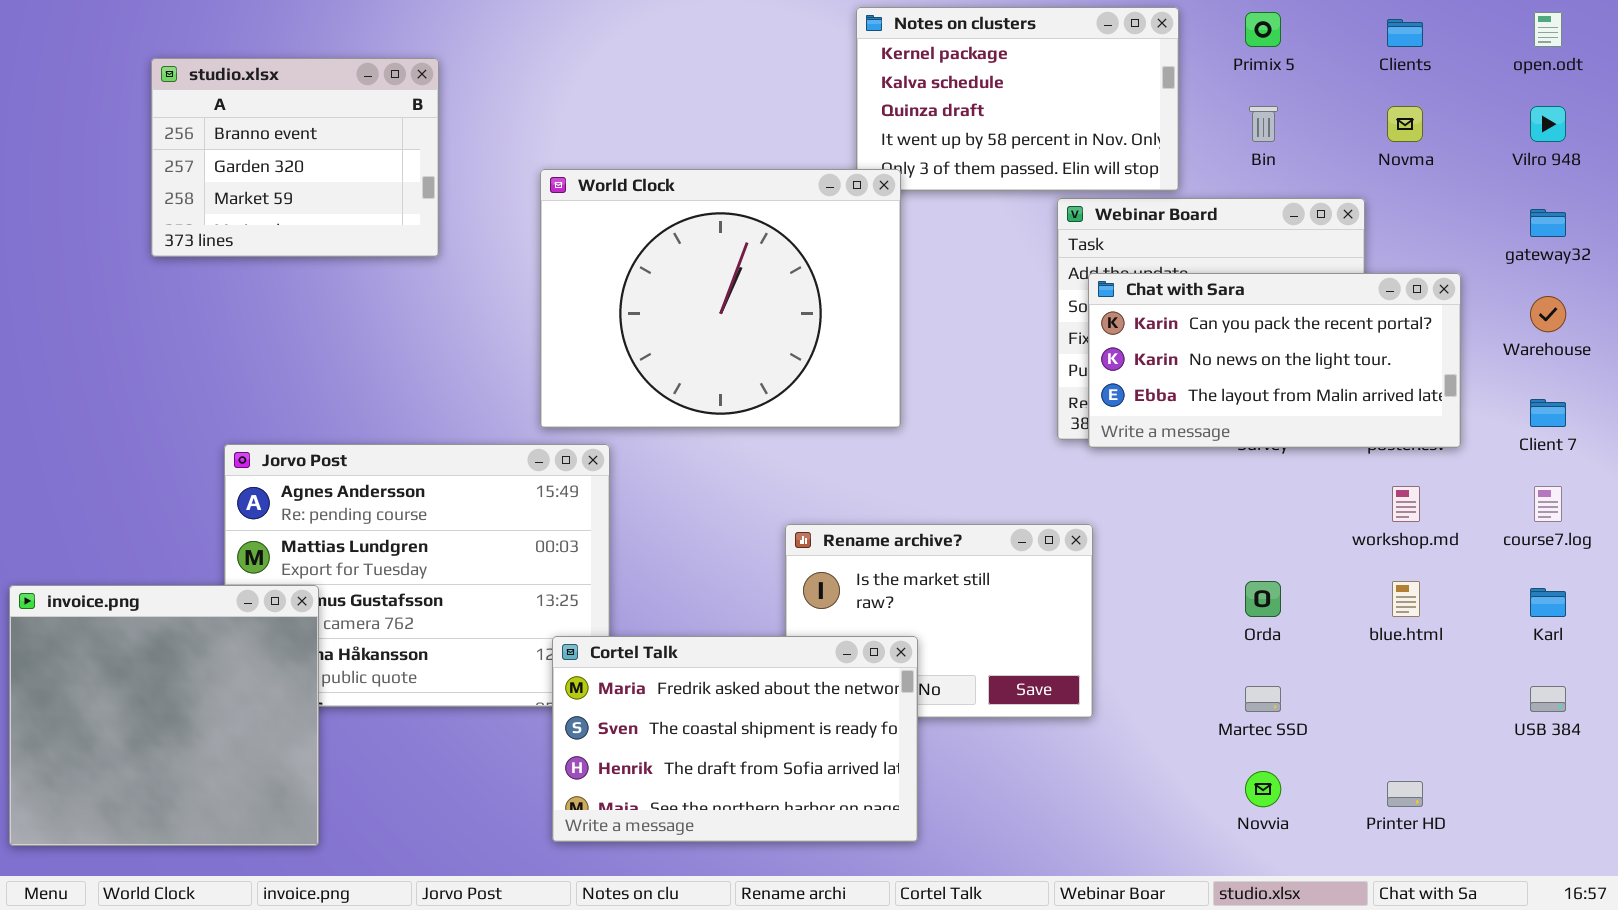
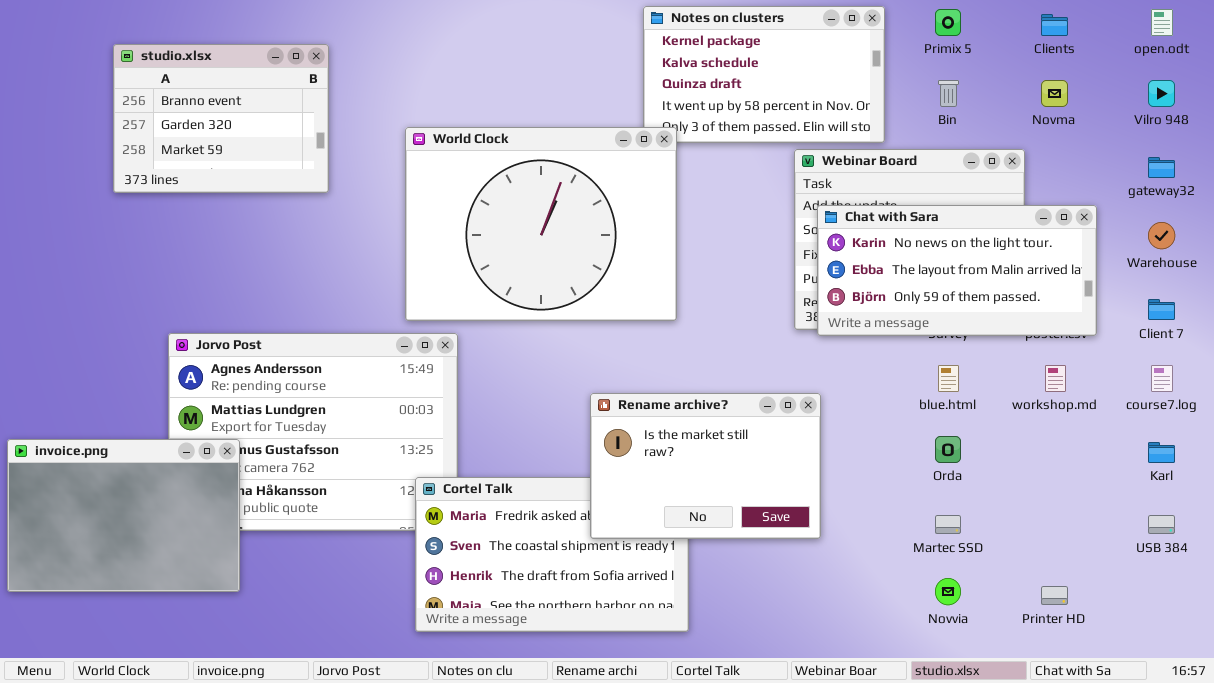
Chat with Sara: [1088,273,1461,448] -> [817,205,1097,336], scrolled down 1 row
Rename archive?: [785,524,1093,718] -> [590,393,821,539], raised
blue.html: [1392,581,1420,617] -> [938,365,959,392], moved
invoice.png: [9,585,319,846] -> [7,439,240,592], resized

